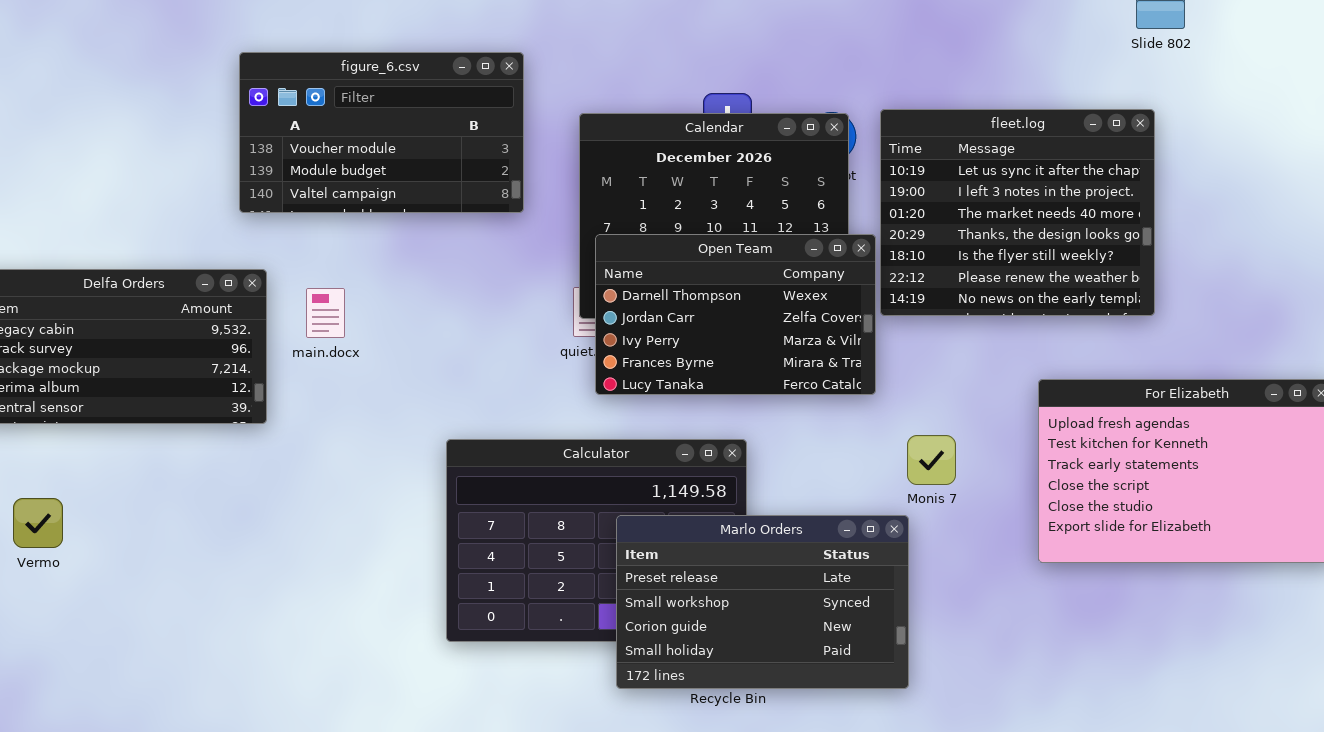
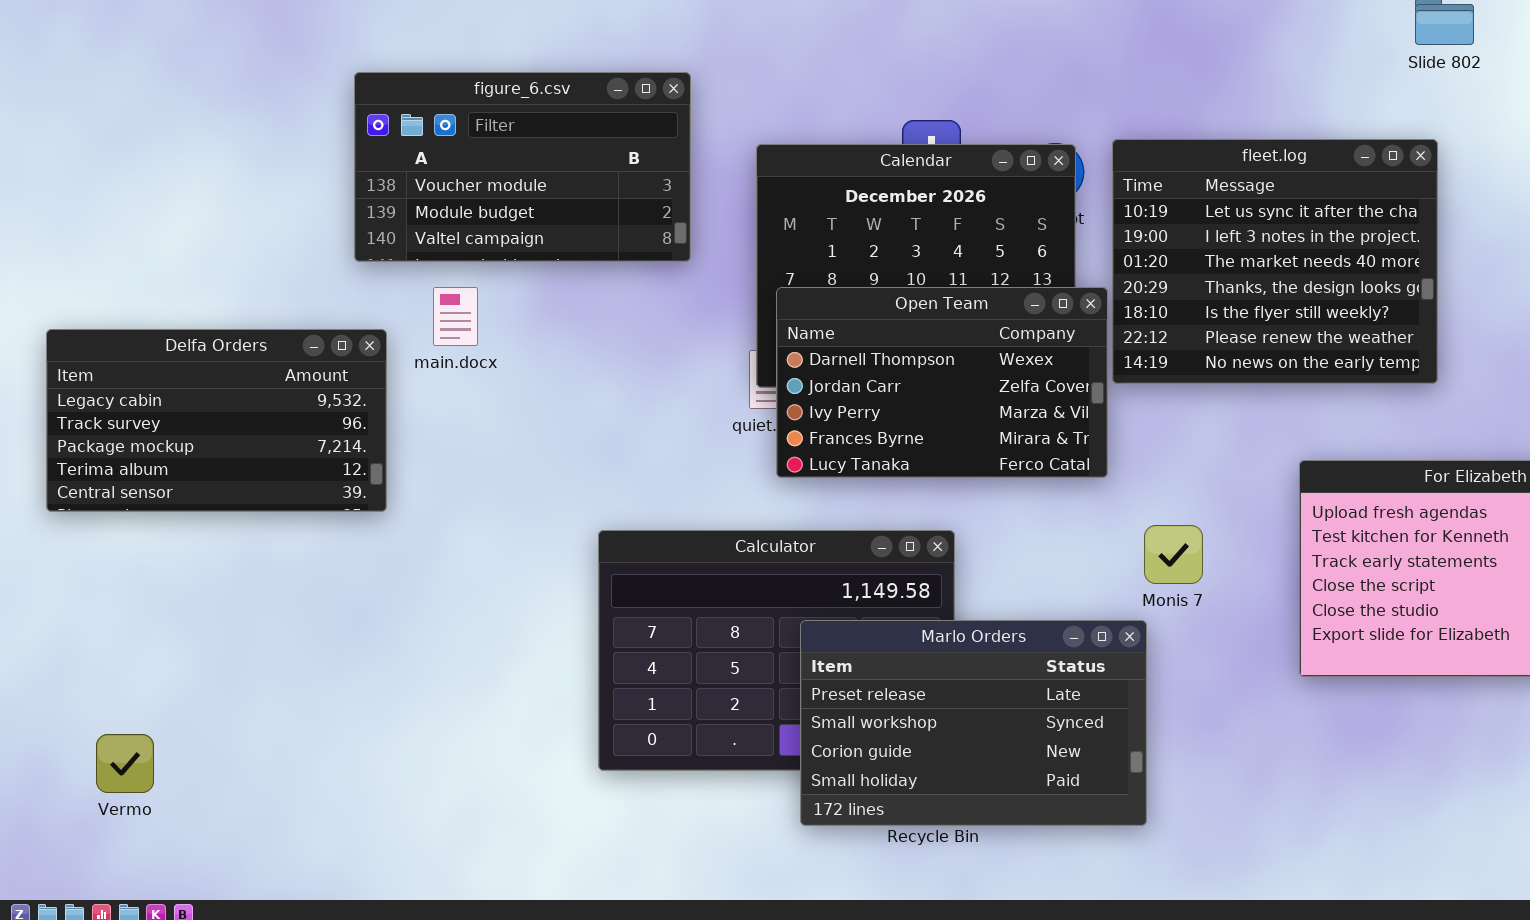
main.docx: [306,288,345,338] -> [433,287,478,346], moved
Vermo: [13,498,63,548] -> [96,734,154,793], moved

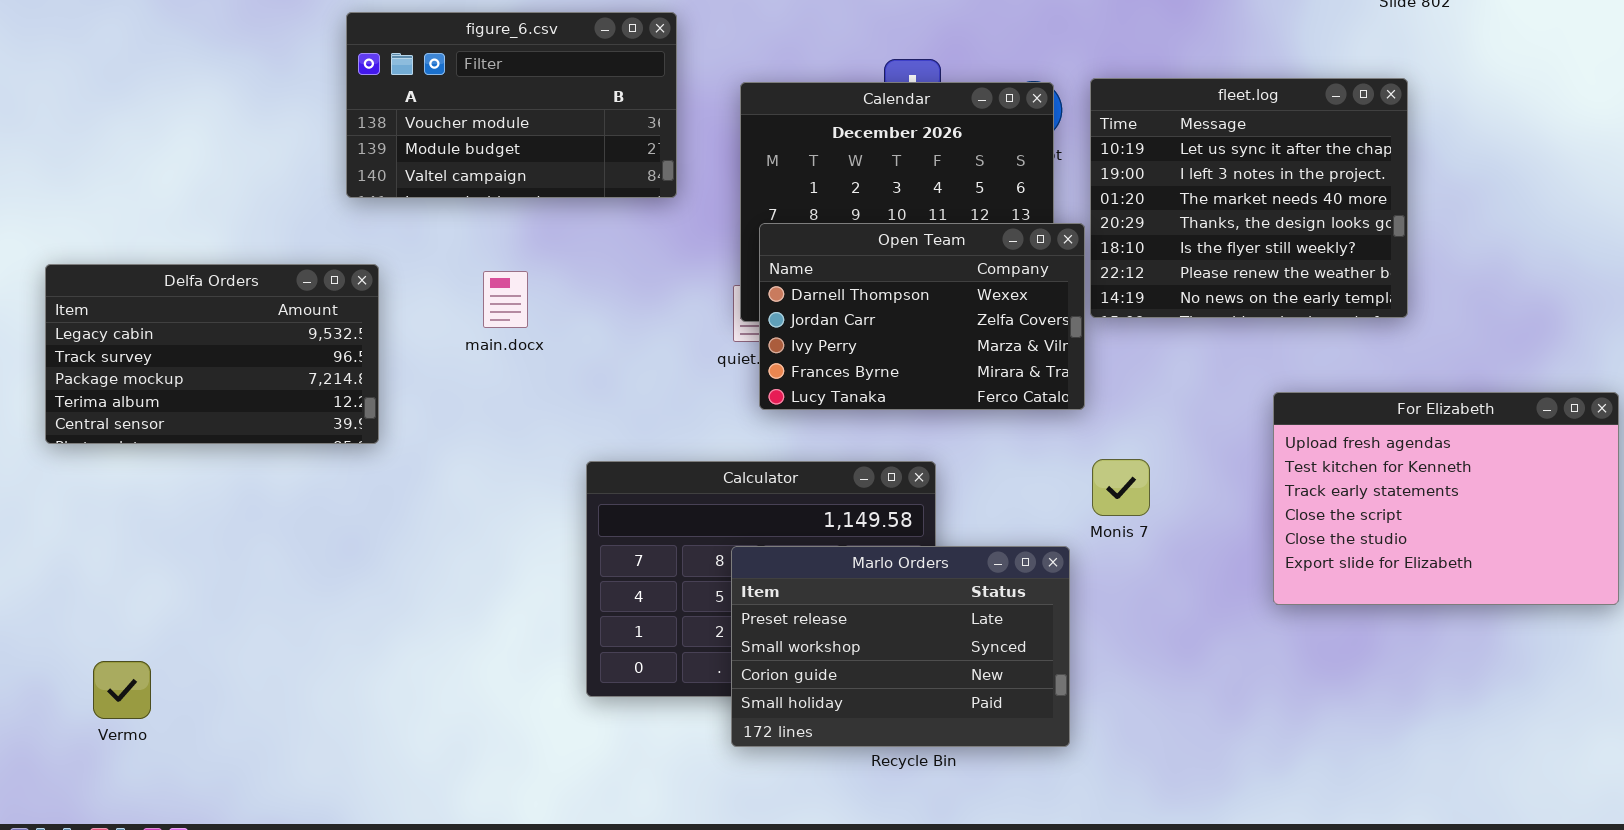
main.docx: [433,287,478,346] -> [483,271,528,328], moved
Monis 7: [1144,525,1203,584] -> [1092,459,1150,516], moved
Marlo Orders: [800,620,1147,826] -> [731,546,1070,747], moved

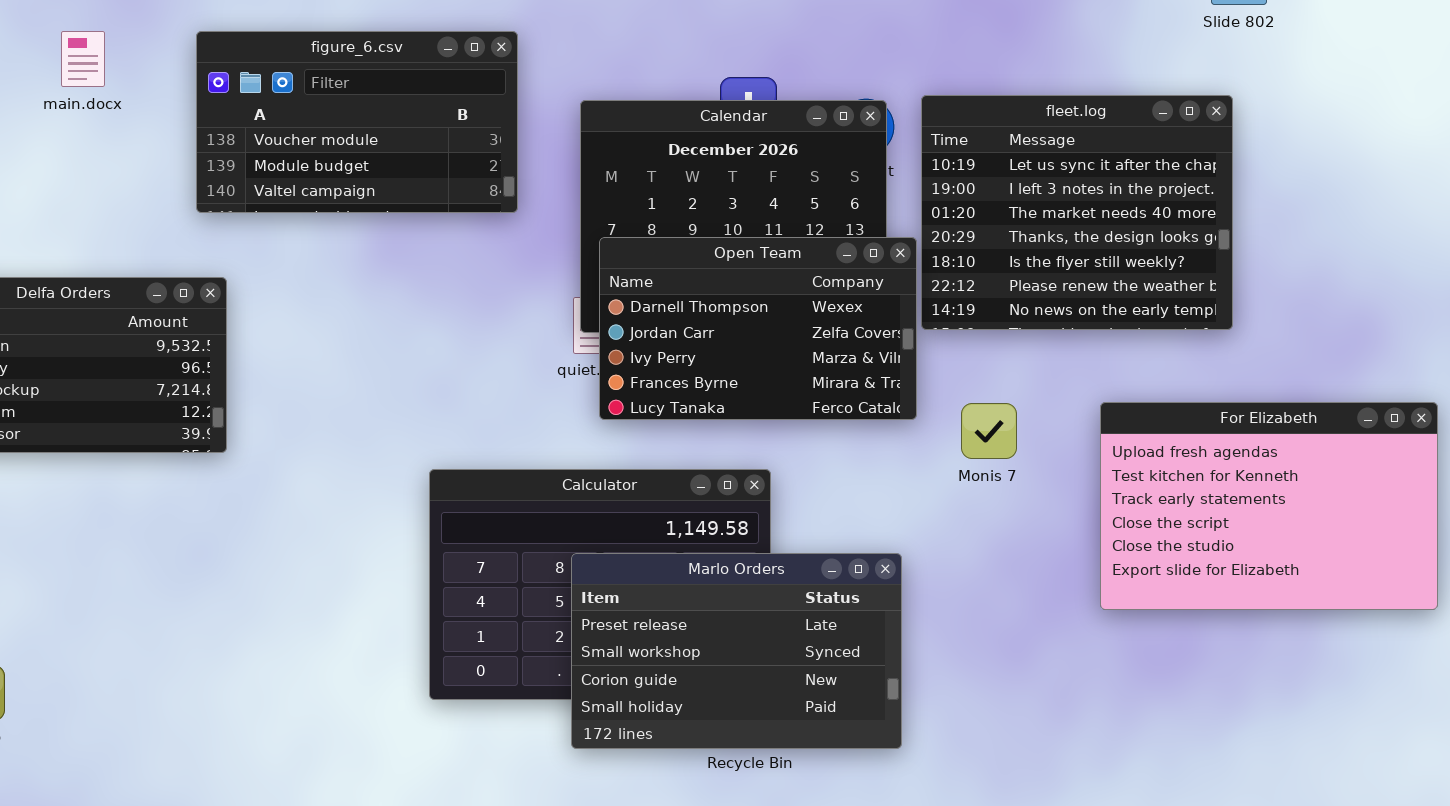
main.docx: [483,271,528,328] -> [61,31,105,87], moved
Monis 7: [1092,459,1150,516] -> [961,403,1017,459], moved

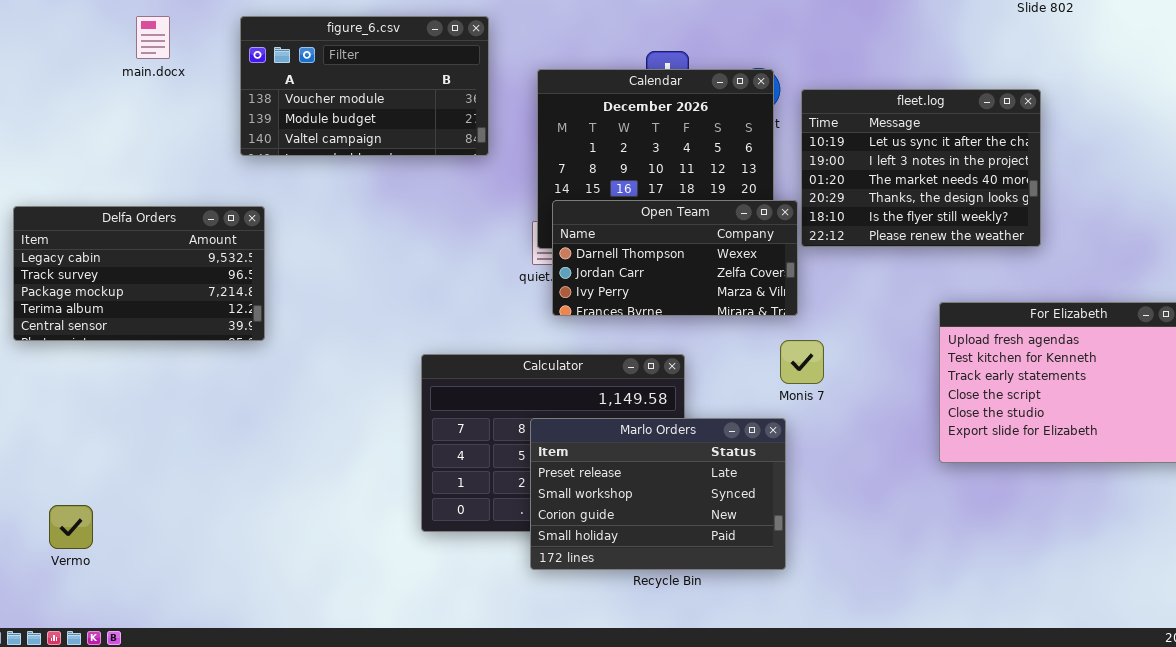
fleet.log: [921,95,1233,330] -> [801,89,1041,247], resized
Open Team: [599,237,917,420] -> [552,200,798,316], resized
Monis 7: [961,403,1017,459] -> [780,340,824,384], moved

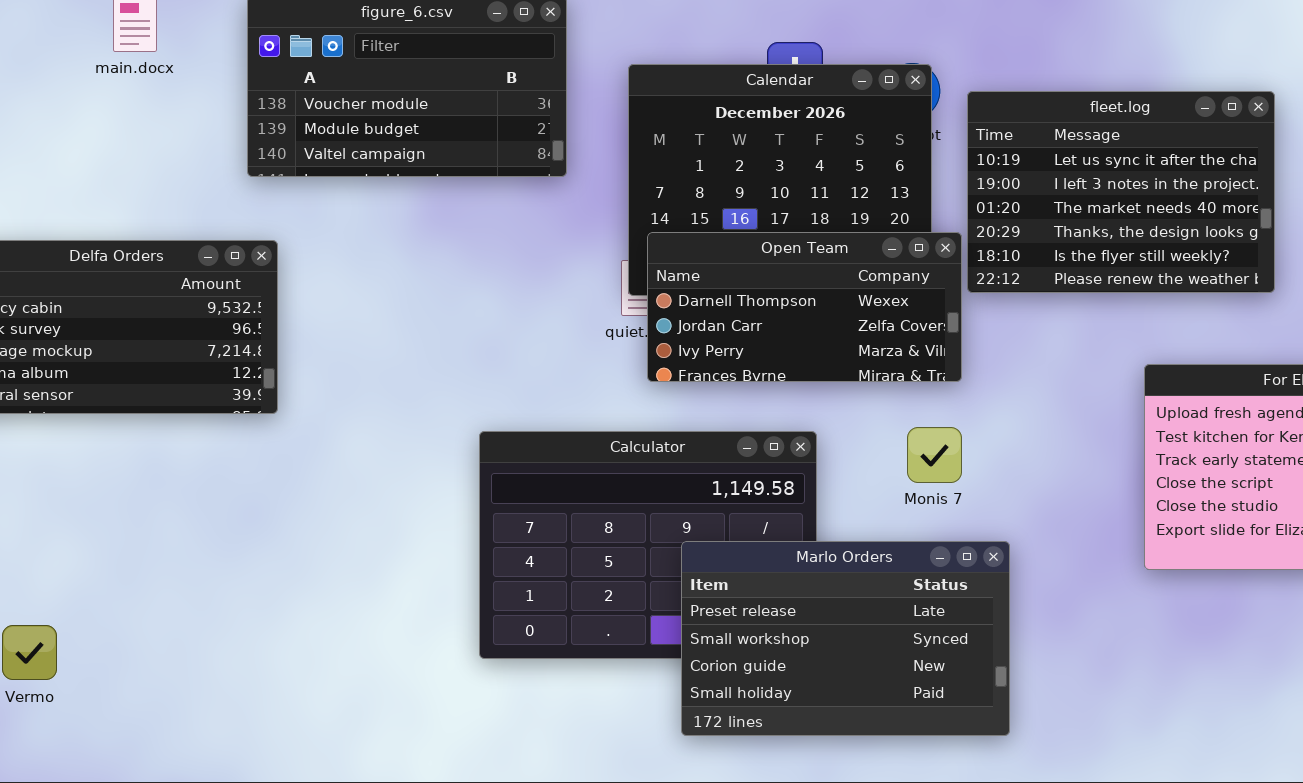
Monis 7: [780,340,824,384] -> [907,427,962,483], moved
Marlo Orders: [530,418,786,570] -> [681,541,1010,736], moved

